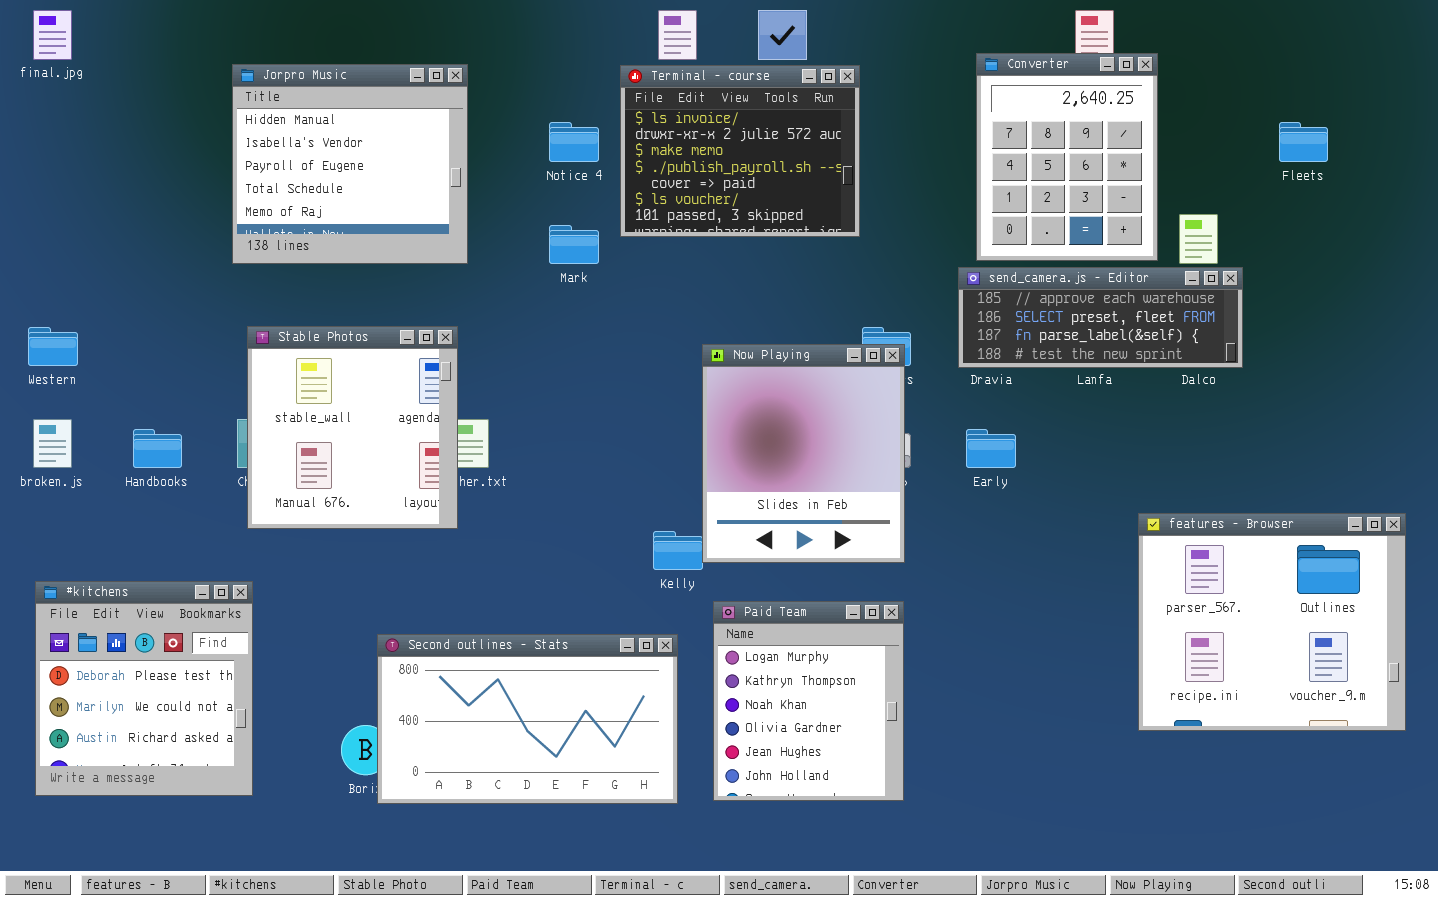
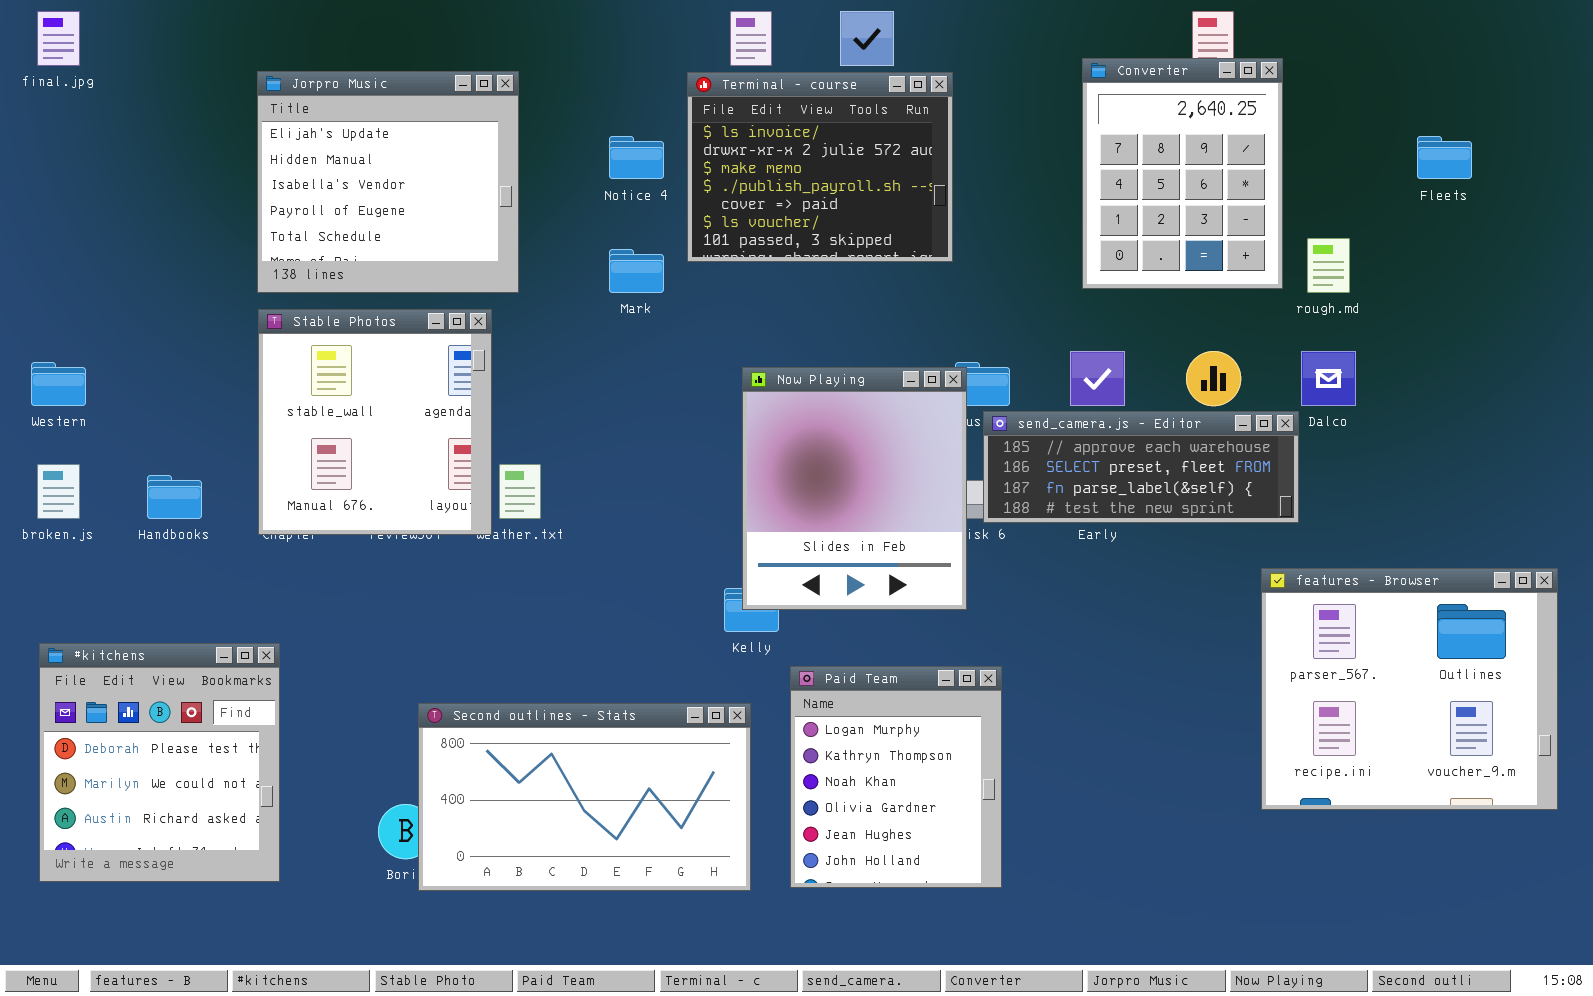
Jorpro Music: [232,64,468,264] -> [257,71,519,293], scrolled up 1 row
send_camera.js - Editor: [958,267,1243,368] -> [983,411,1299,523], moved
Stable Photos: [247,326,458,529] -> [258,309,492,535], moved
Now Playing: [702,344,905,563] -> [742,367,967,610], moved

